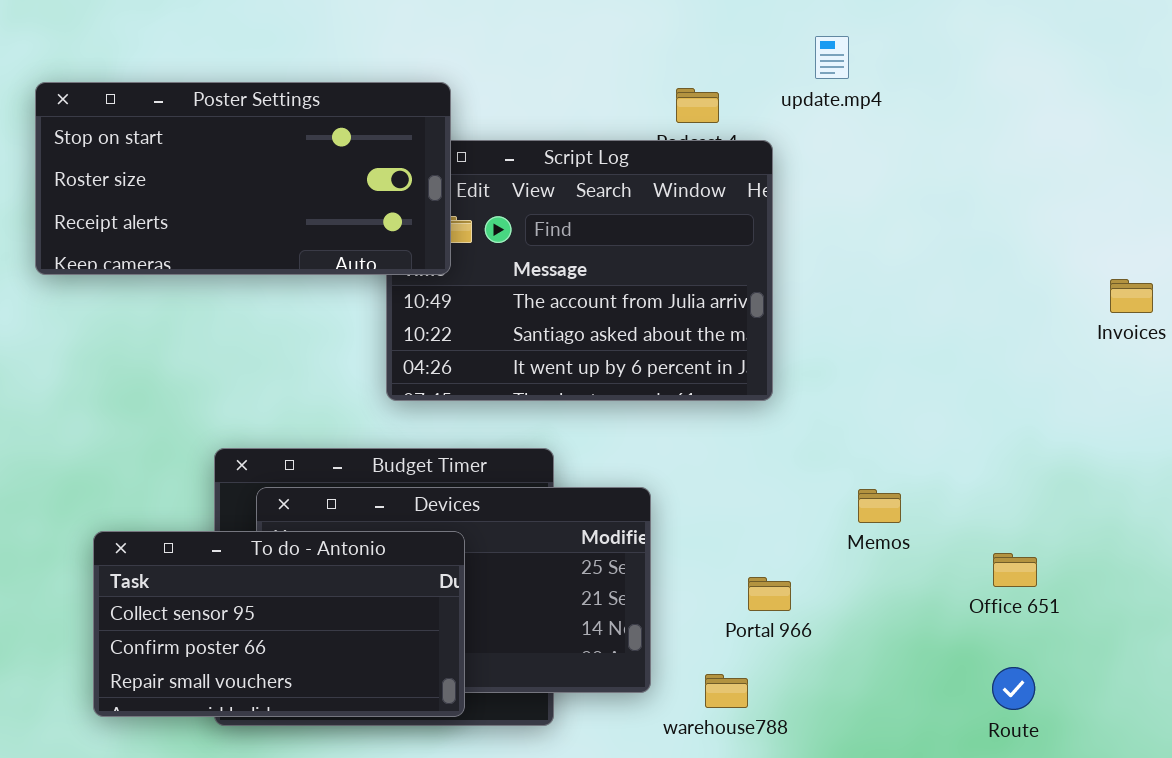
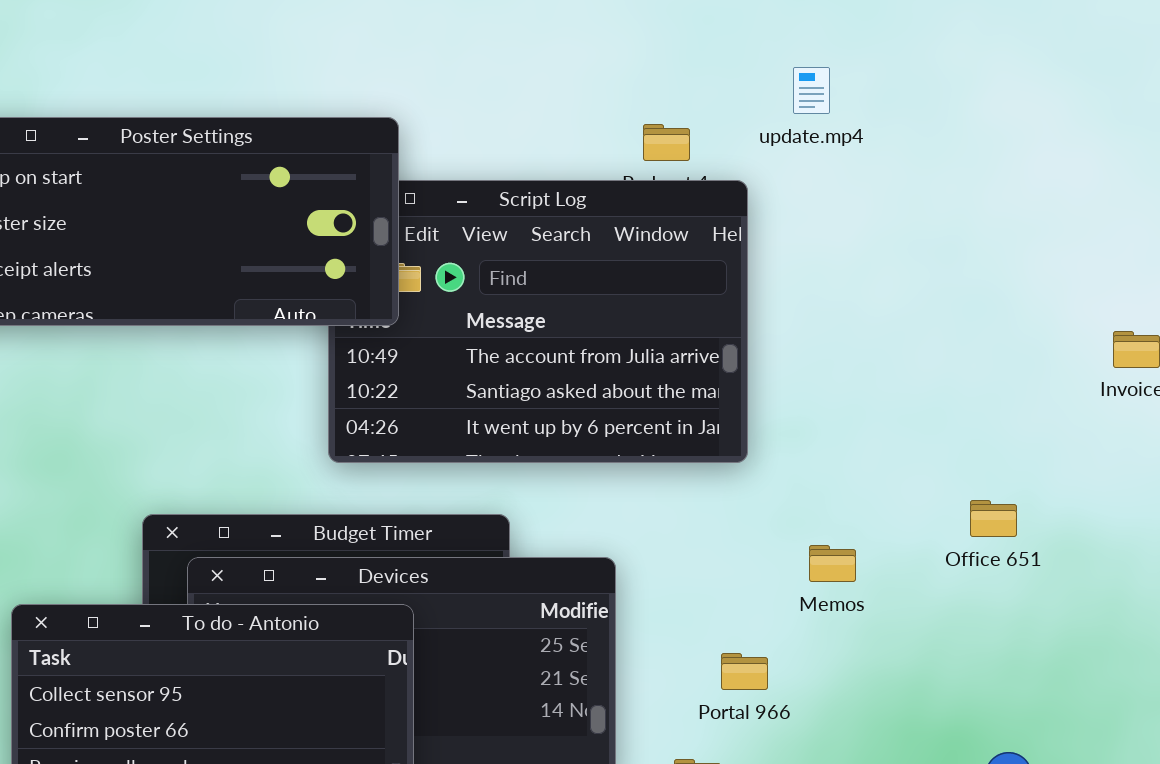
Memos: [858,489,901,523] -> [809,545,856,582], moved
Office 651: [993,553,1037,587] -> [970,500,1017,537], moved

